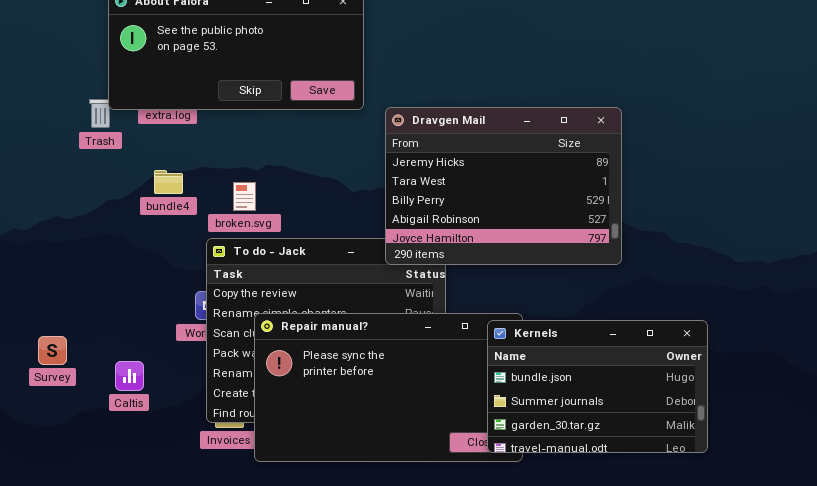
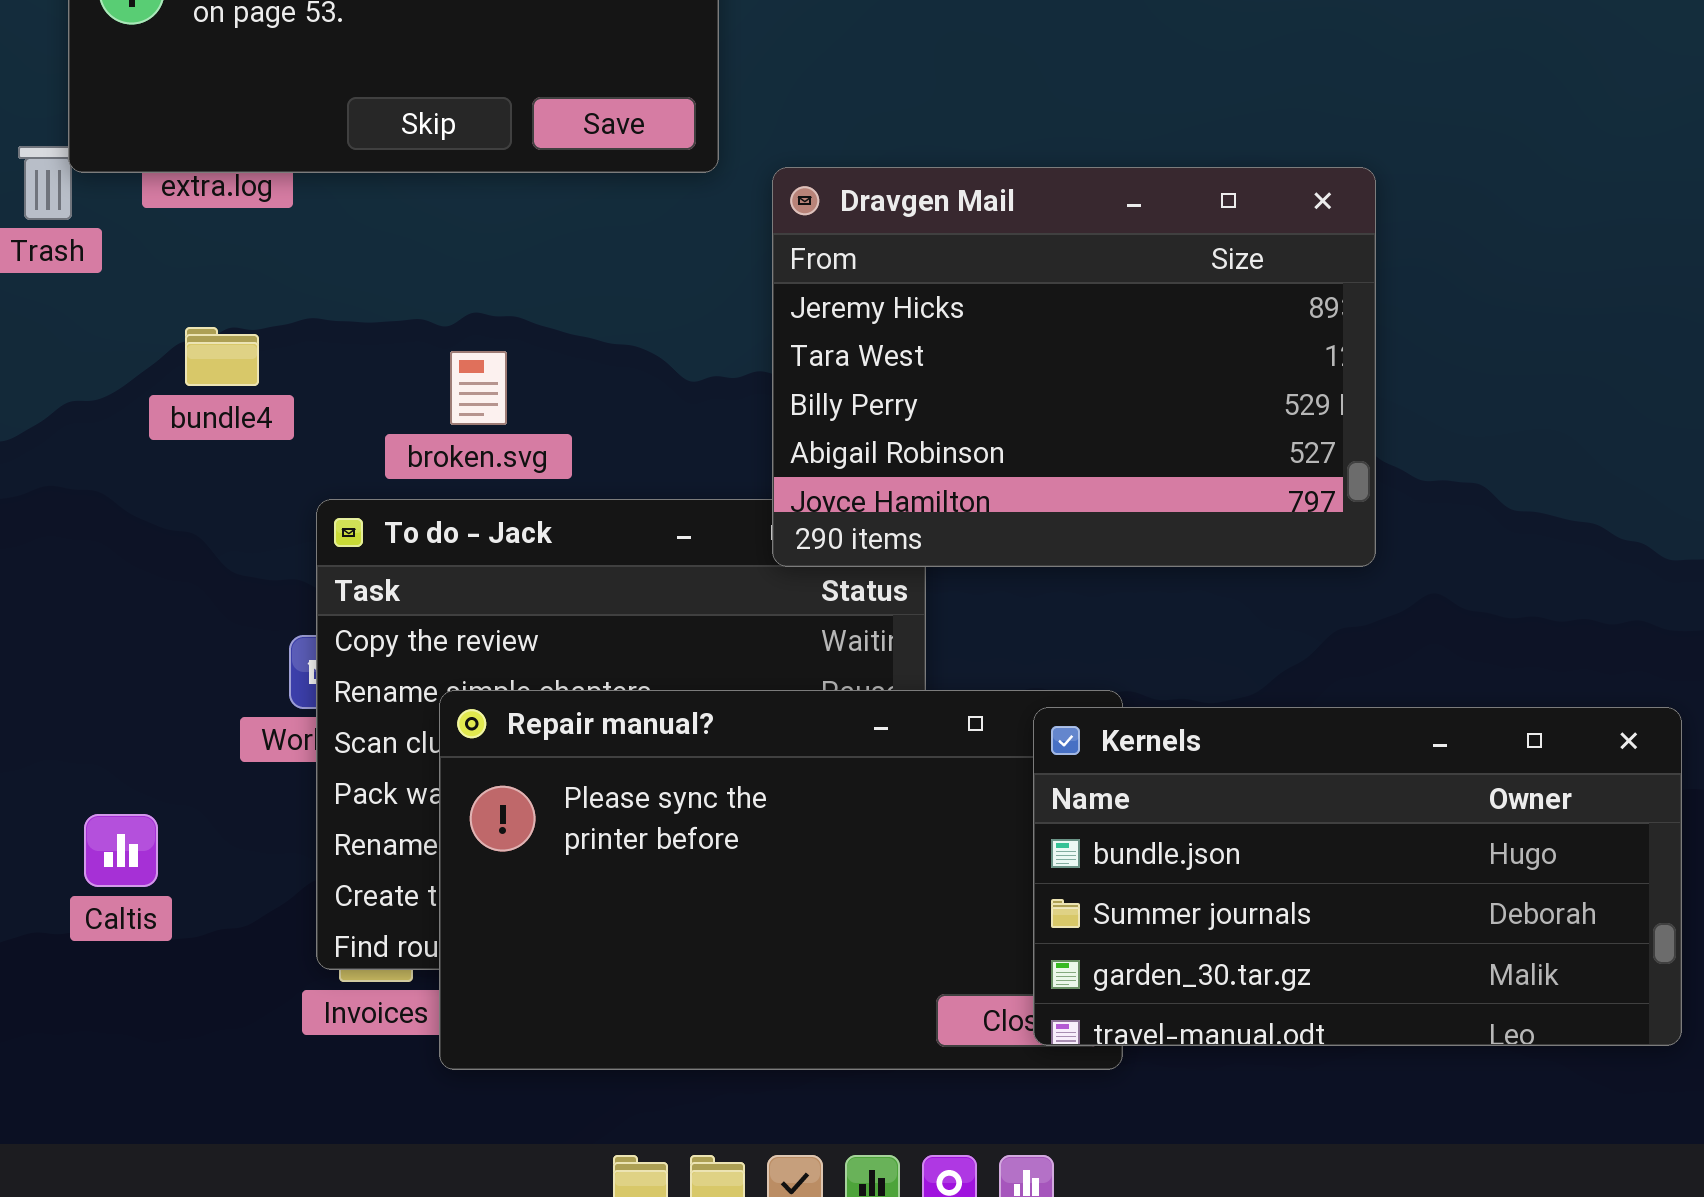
broken.svg: [233,182,256,211] -> [450,351,507,425], moved
Kernels: [487,320,708,453] -> [1033,707,1682,1046], resized

